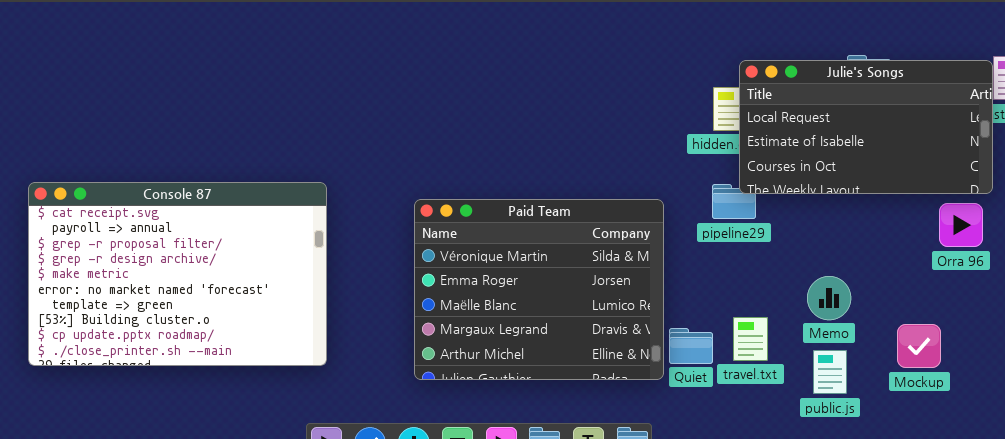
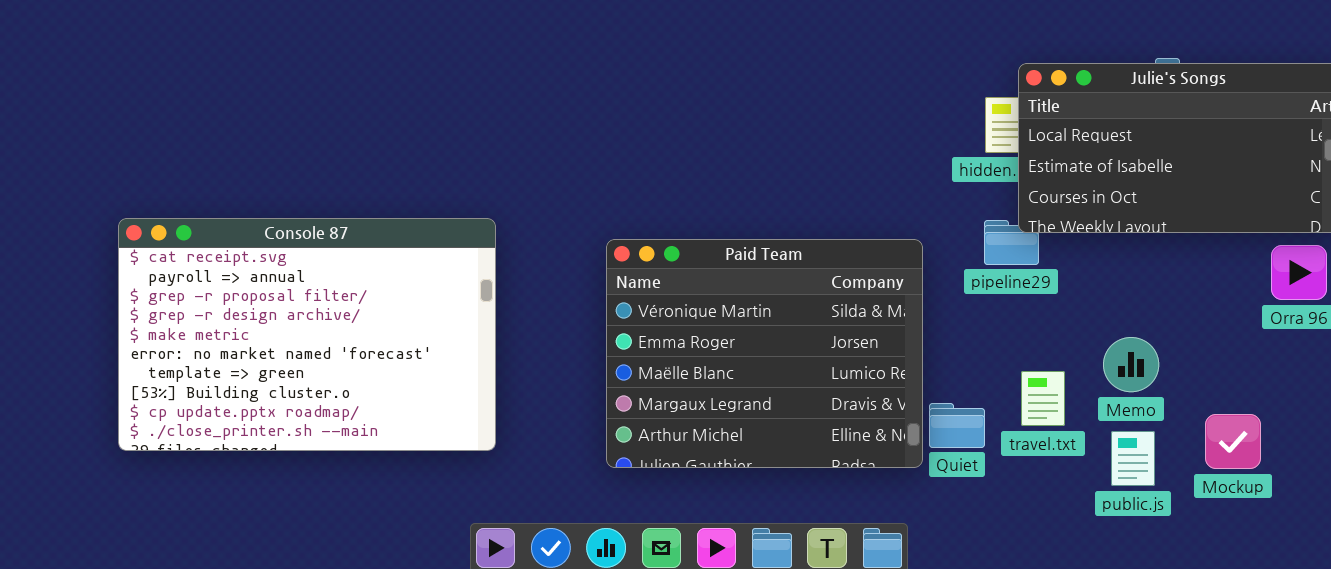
travel.txt: [733,317,768,361] -> [1021,371,1065,426], moved
Mockup: [897,324,941,368] -> [1205,414,1261,469], moved

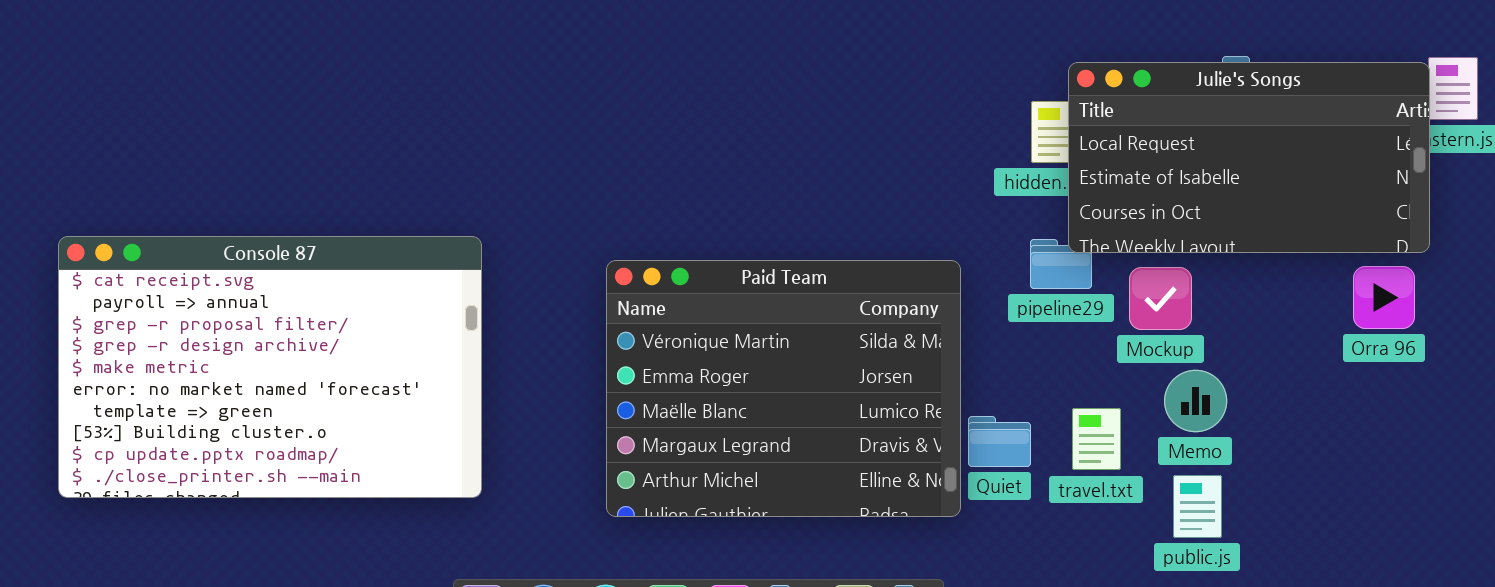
Quiet: [929,403,985,448] -> [968,416,1031,467], moved
Mockup: [1205,414,1261,469] -> [1129,267,1192,330], moved

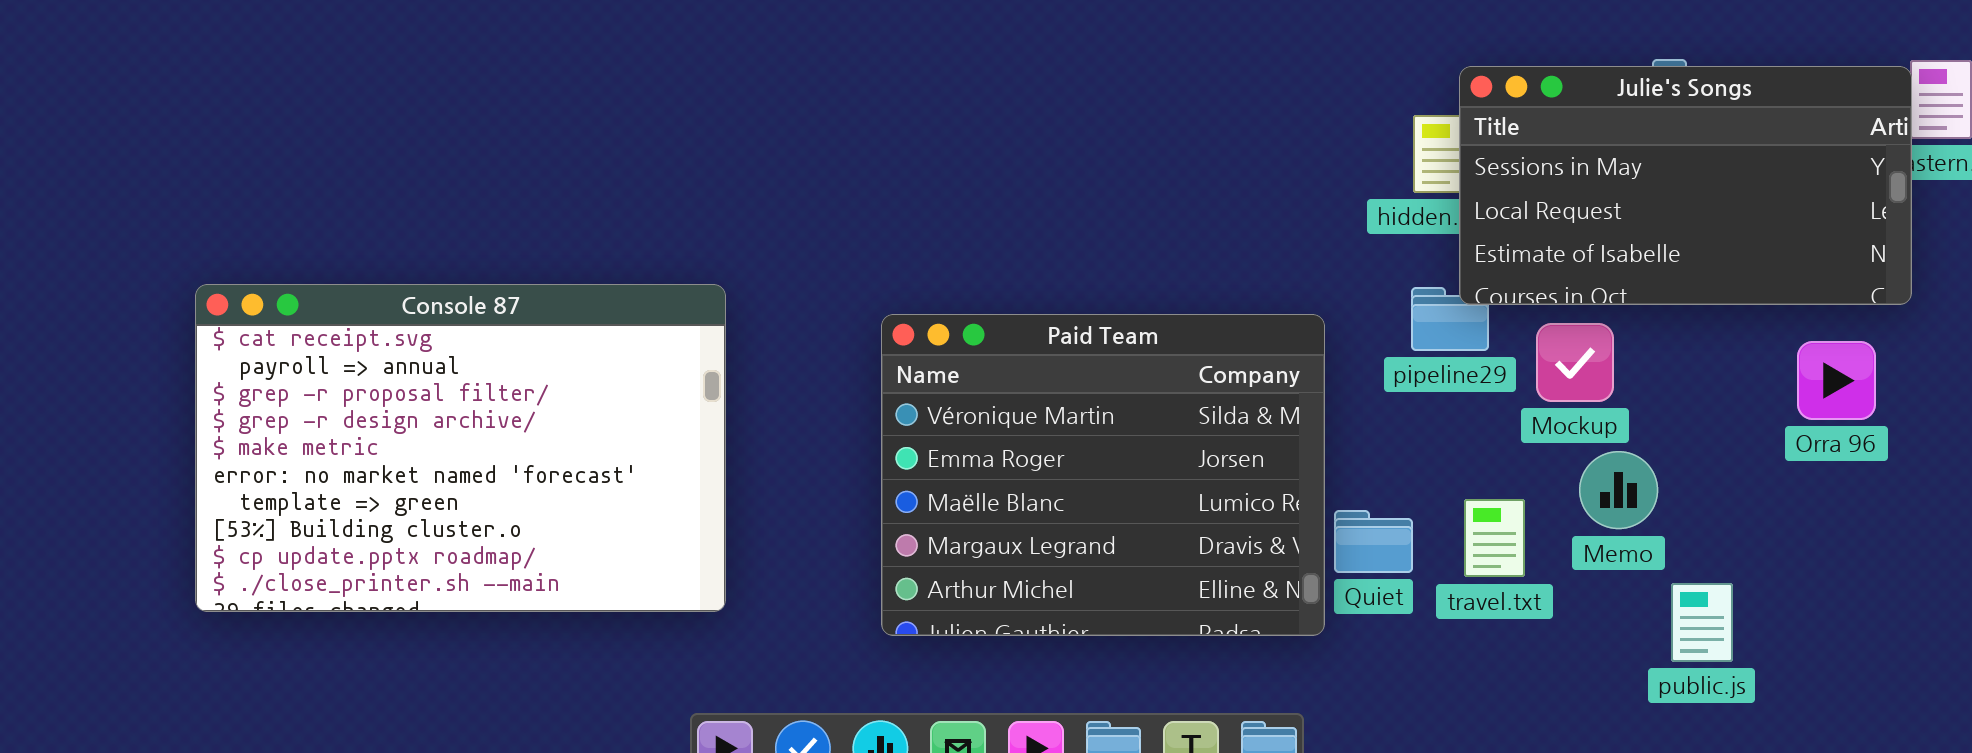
Julie's Songs: [1068,62,1430,253] -> [1459,66,1912,305], scrolled up 1 row
Orra 96: [1353,266,1415,329] -> [1797,341,1876,420], moved
public.js: [1173,475,1222,538] -> [1671,583,1733,662], moved

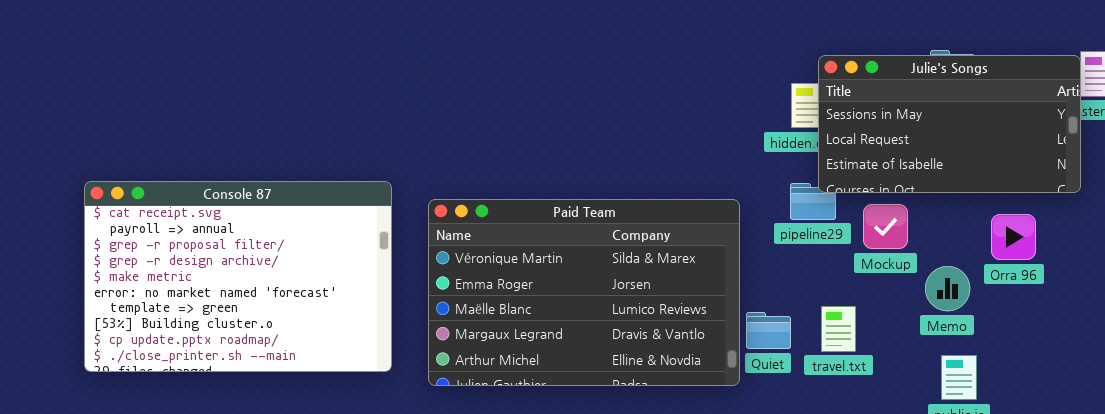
Paid Team: [881,314,1325,636] -> [428,199,740,386], resized
Orra 96: [1797,341,1876,420] -> [991,214,1036,260], moved
Memo: [1579,451,1658,529] -> [925,266,970,311], moved

